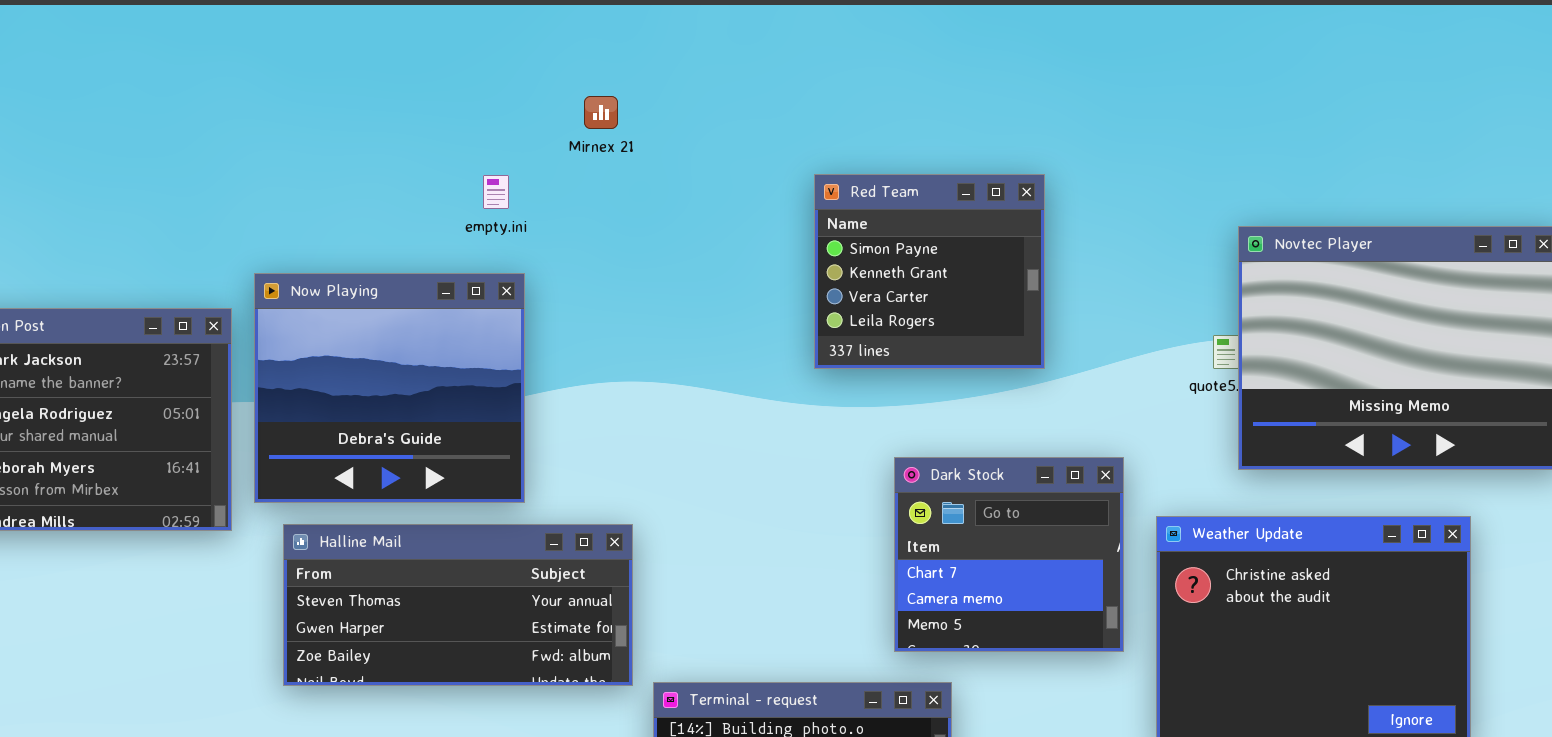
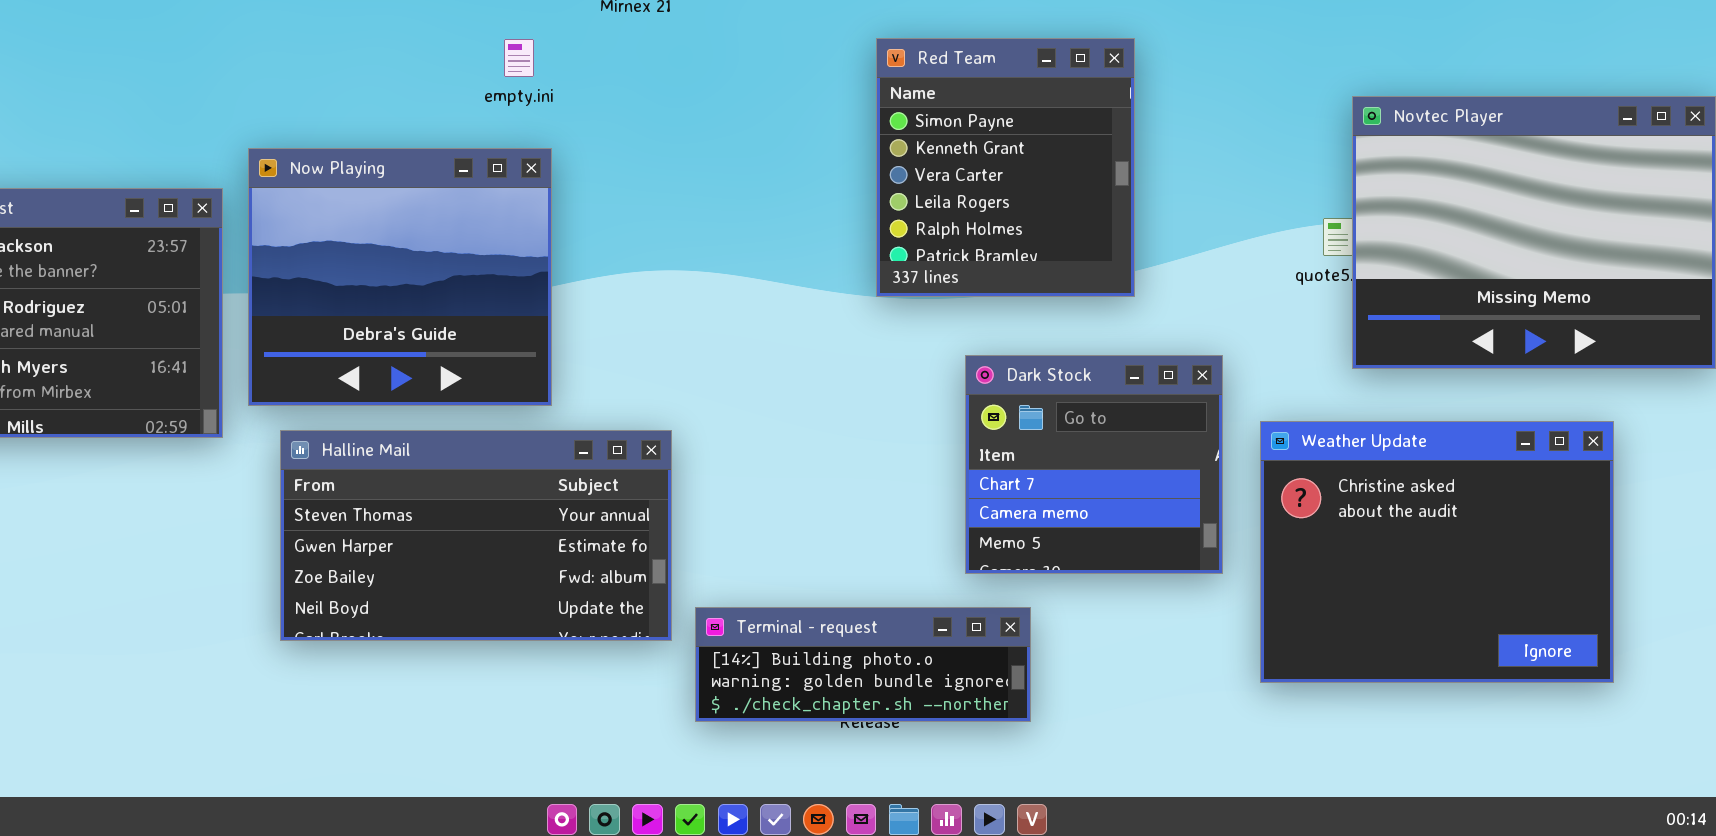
Red Team: [814,174,1045,369] -> [876,38,1135,297], resized
Halline Mail: [283,524,633,686] -> [280,430,672,641], resized

